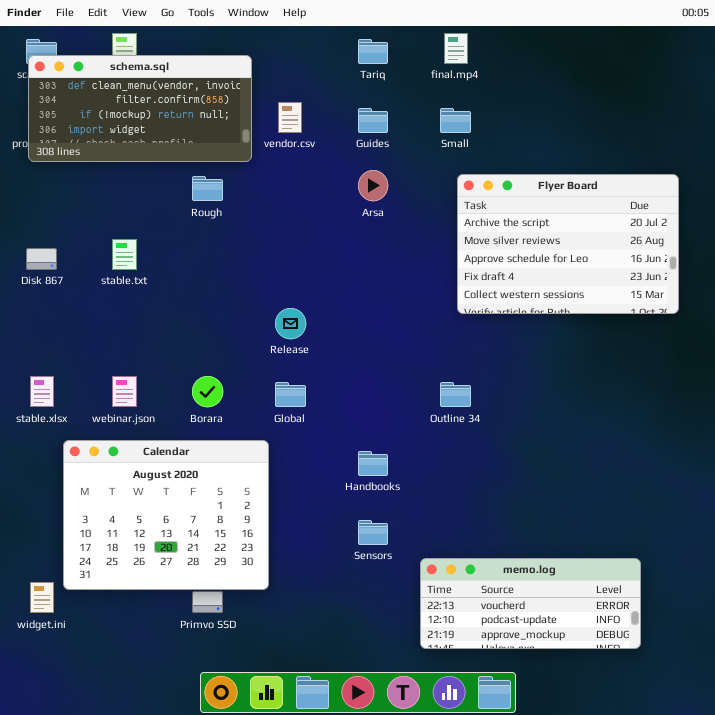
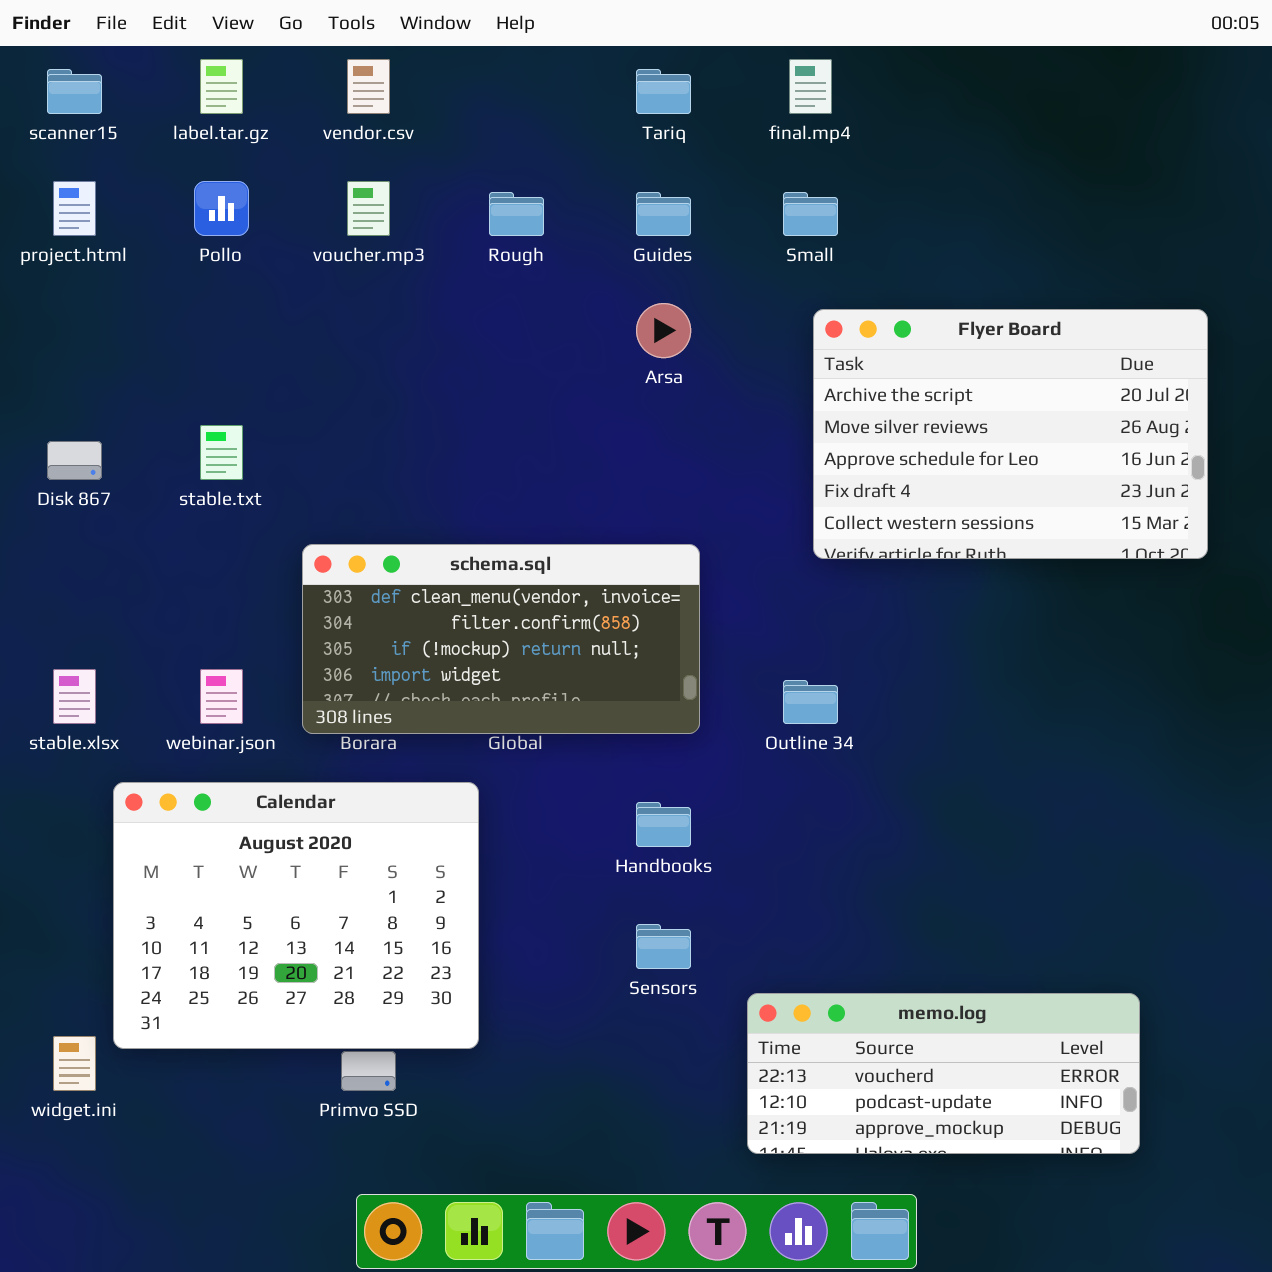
schema.sql: [28,55,252,162] -> [302,544,700,734], moved
vendor.csv: [278,102,302,133] -> [347,59,390,114], moved
Rough: [192,176,223,201] -> [489,192,544,236], moved

